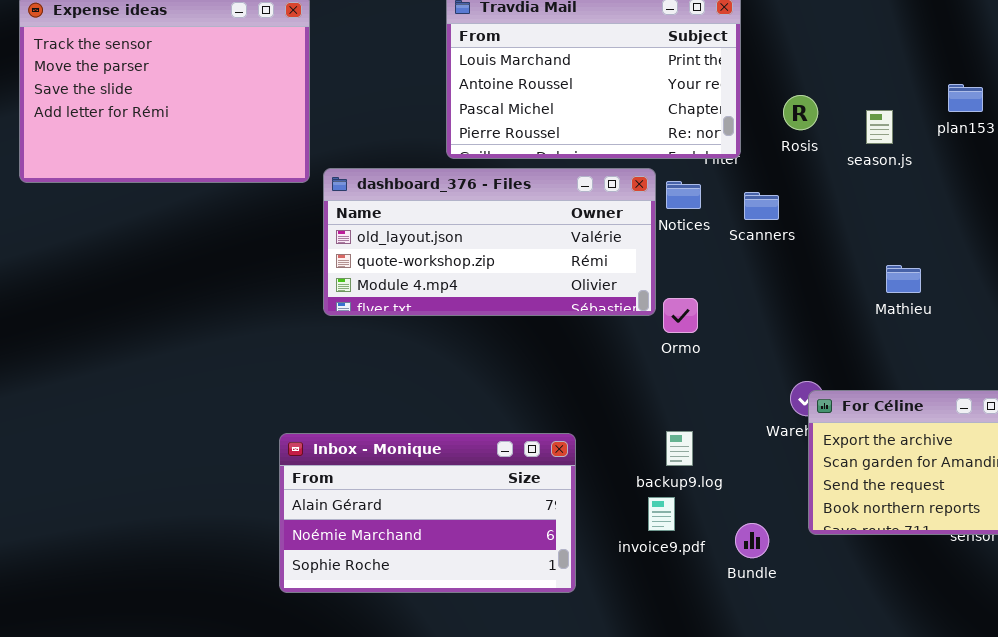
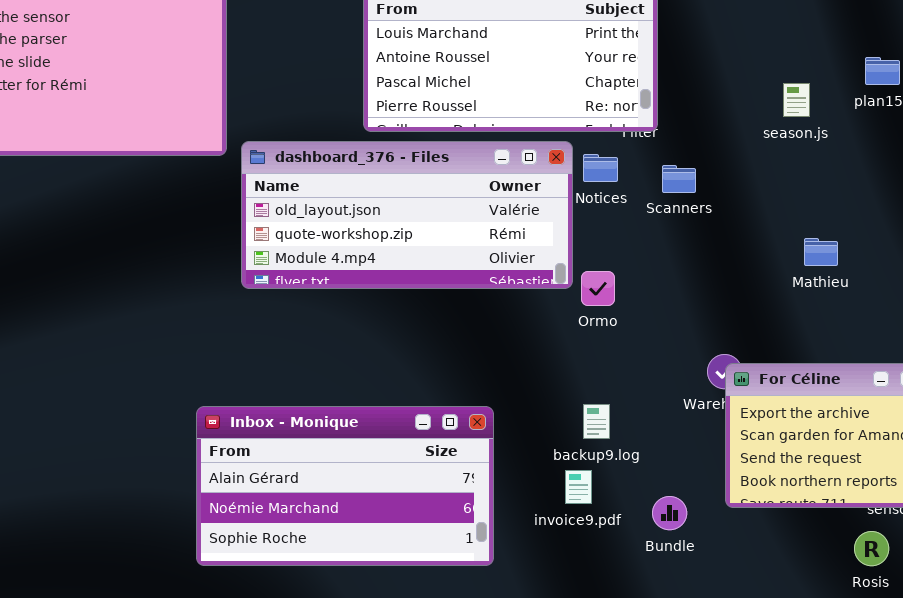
Rosis: [783,95,818,130] -> [854,531,889,566], moved

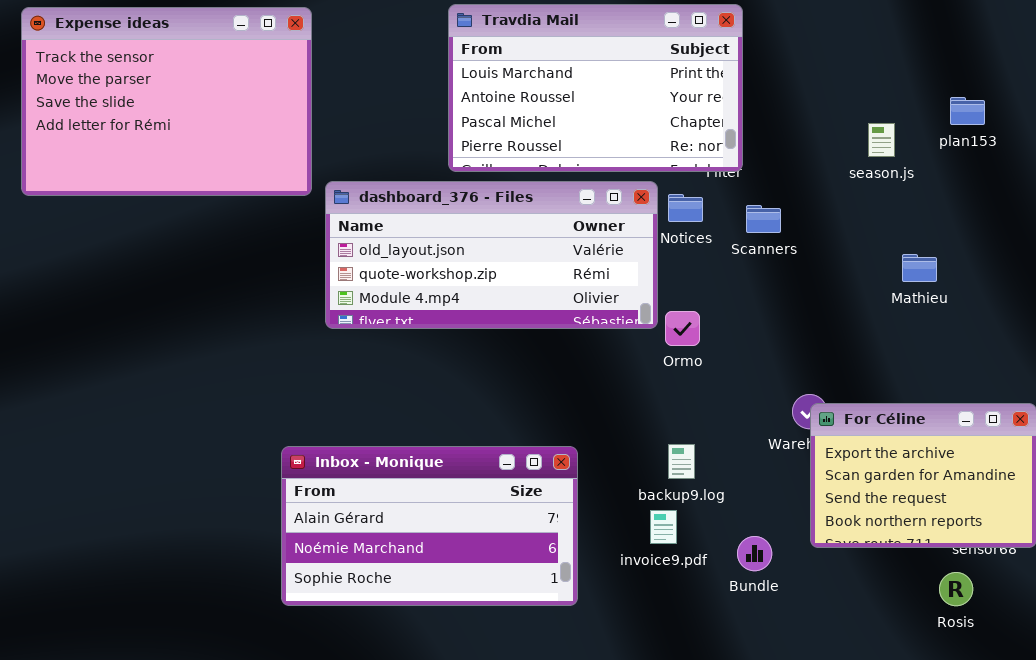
Mathieu: [804,238,838,266] -> [902,254,937,282], moved

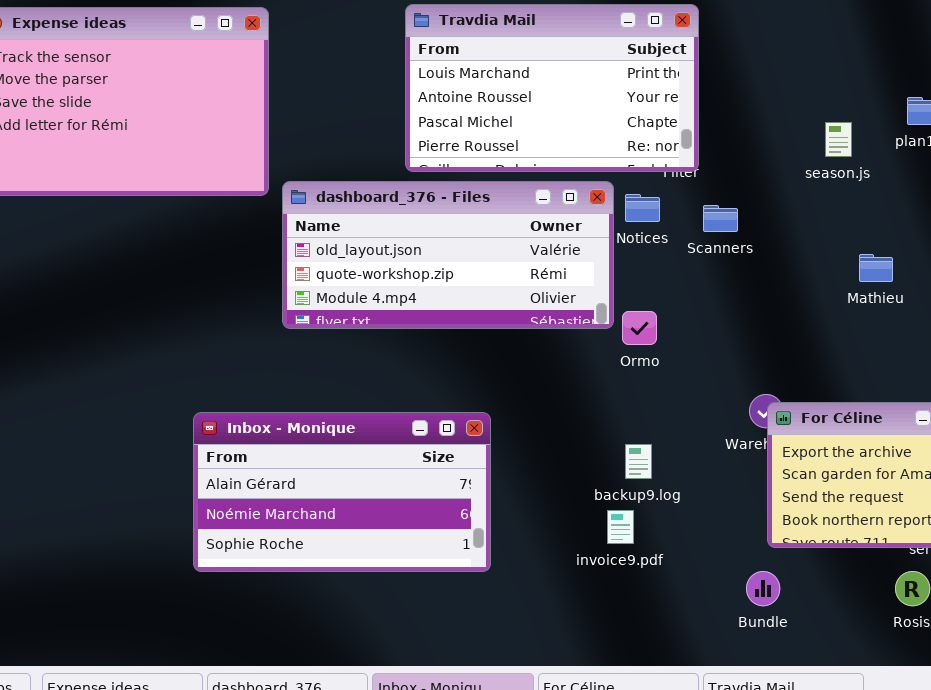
Inbox - Monique: [281,446,578,606] -> [193,412,491,572], moved
Bundle: [737,536,772,571] -> [746,571,780,606], moved

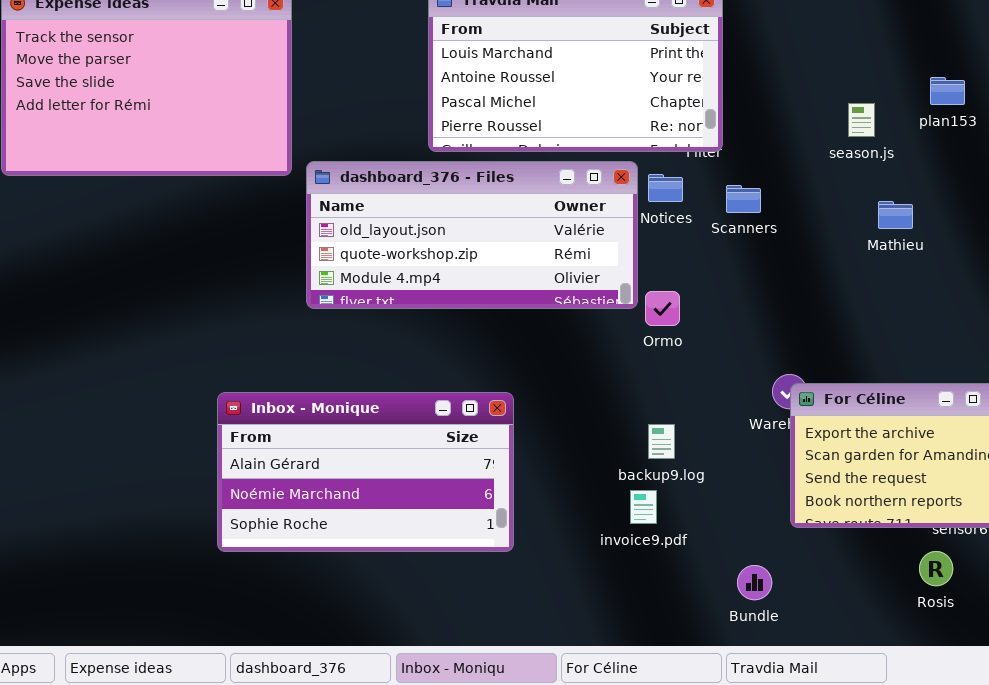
Mathieu: [859,254,893,282] -> [878,201,913,229], moved
Bundle: [746,571,780,606] -> [737,565,772,600], moved

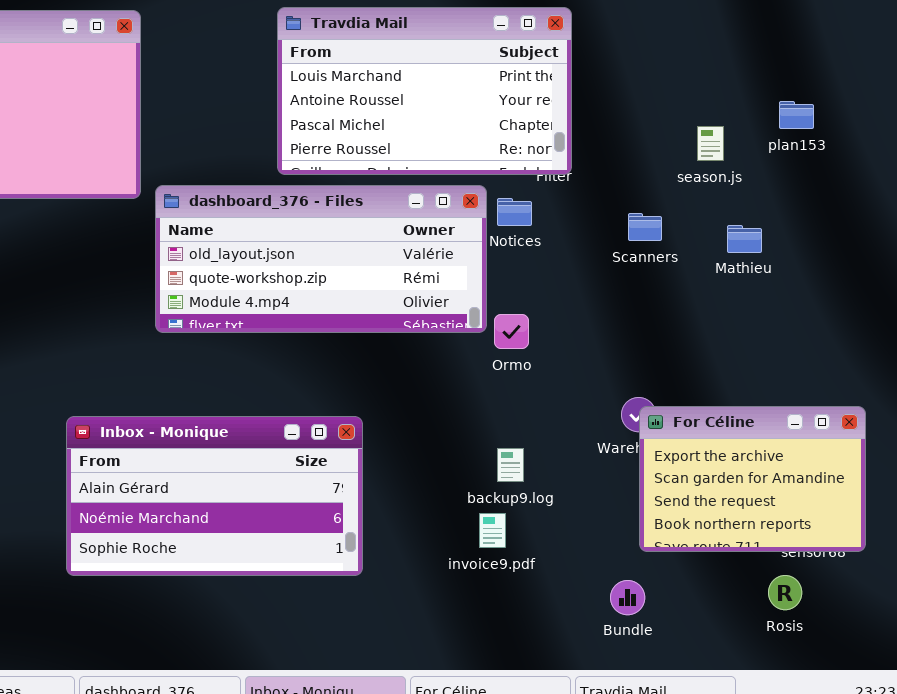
Scanners: [726,185,761,213] -> [628,213,662,241], moved
Bundle: [737,565,772,600] -> [610,580,645,615], moved

